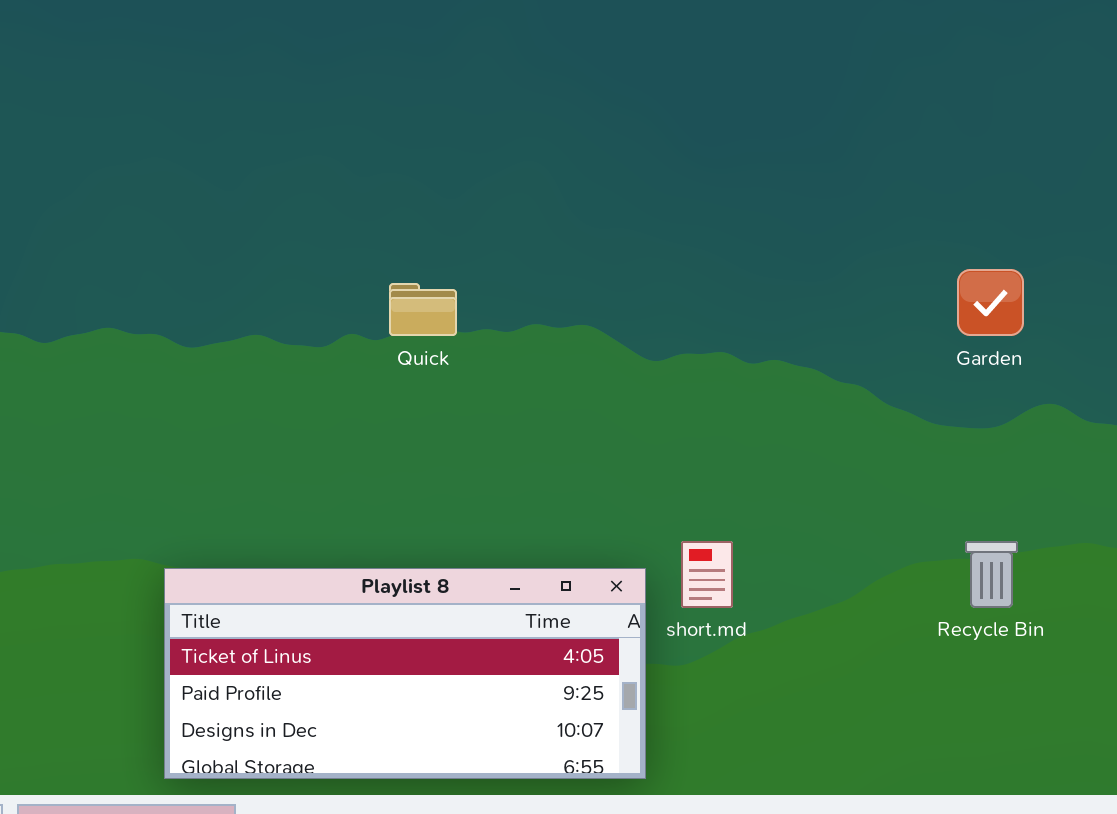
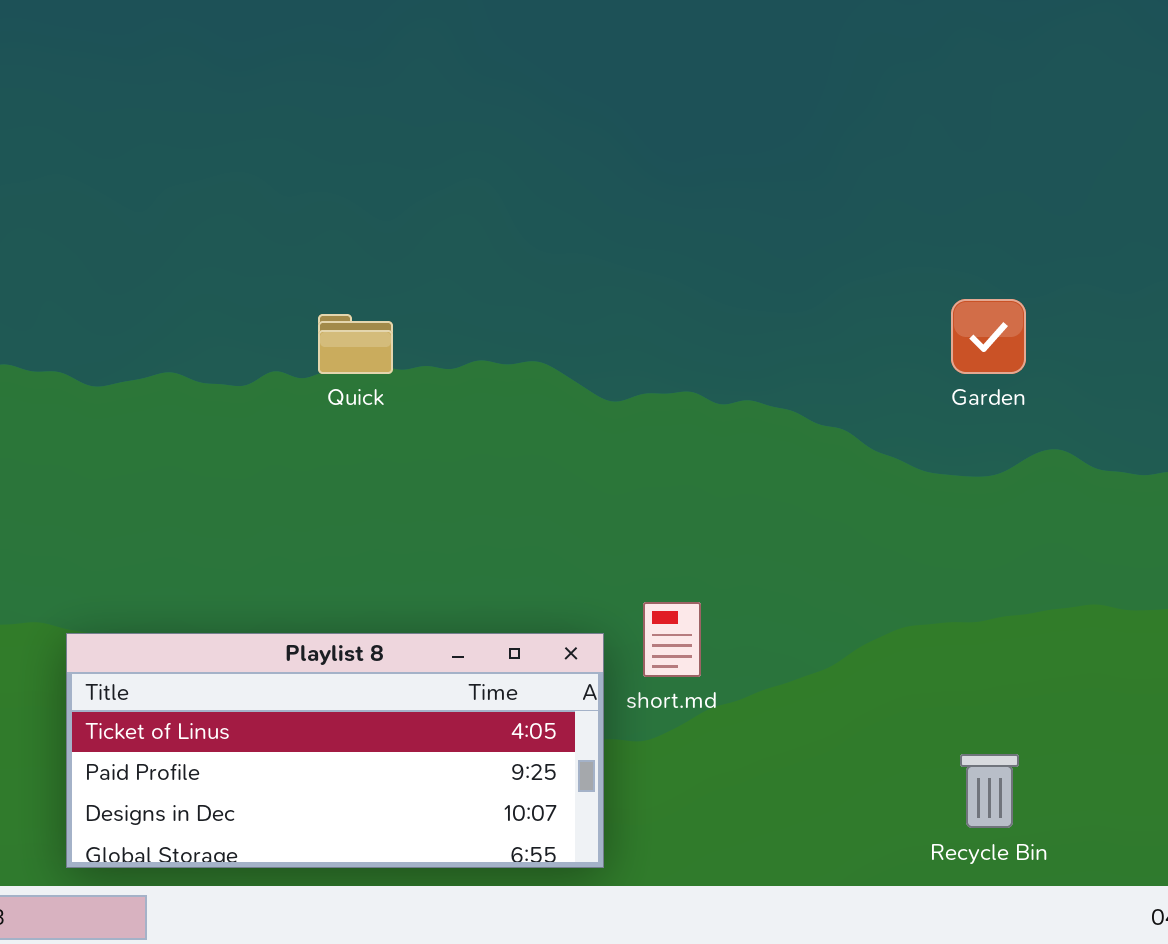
Recycle Bin: [965,541,1018,608] -> [960,754,1019,828], moved

